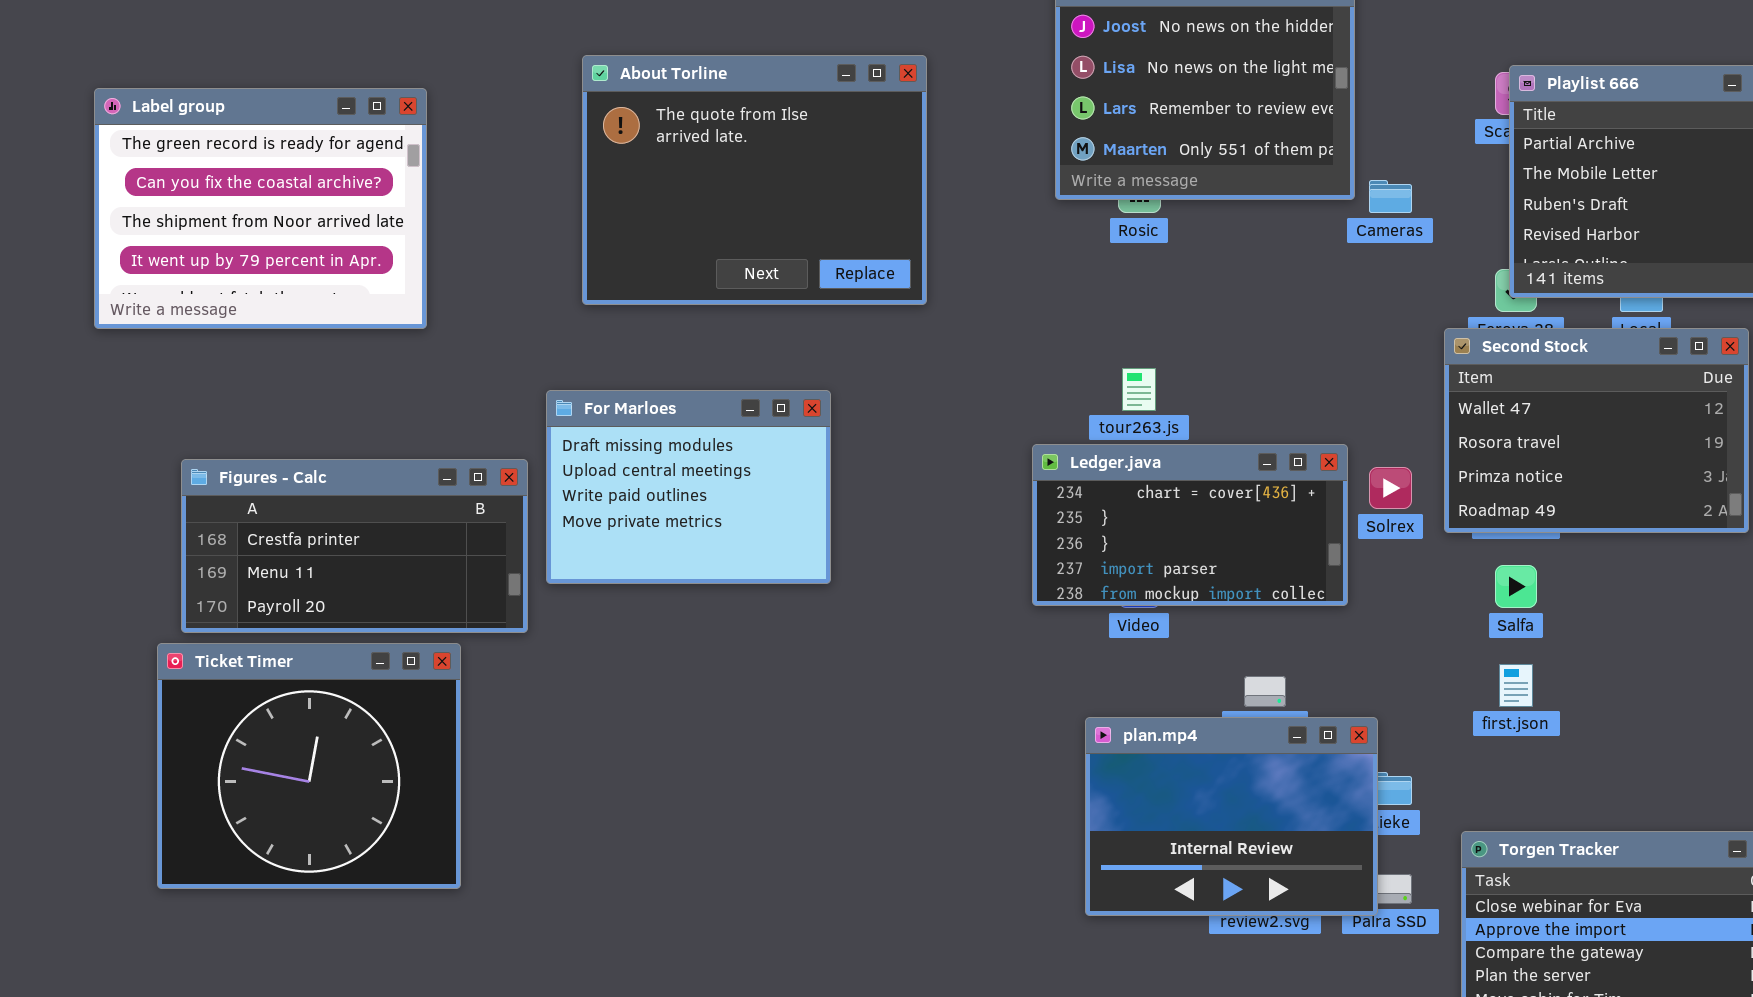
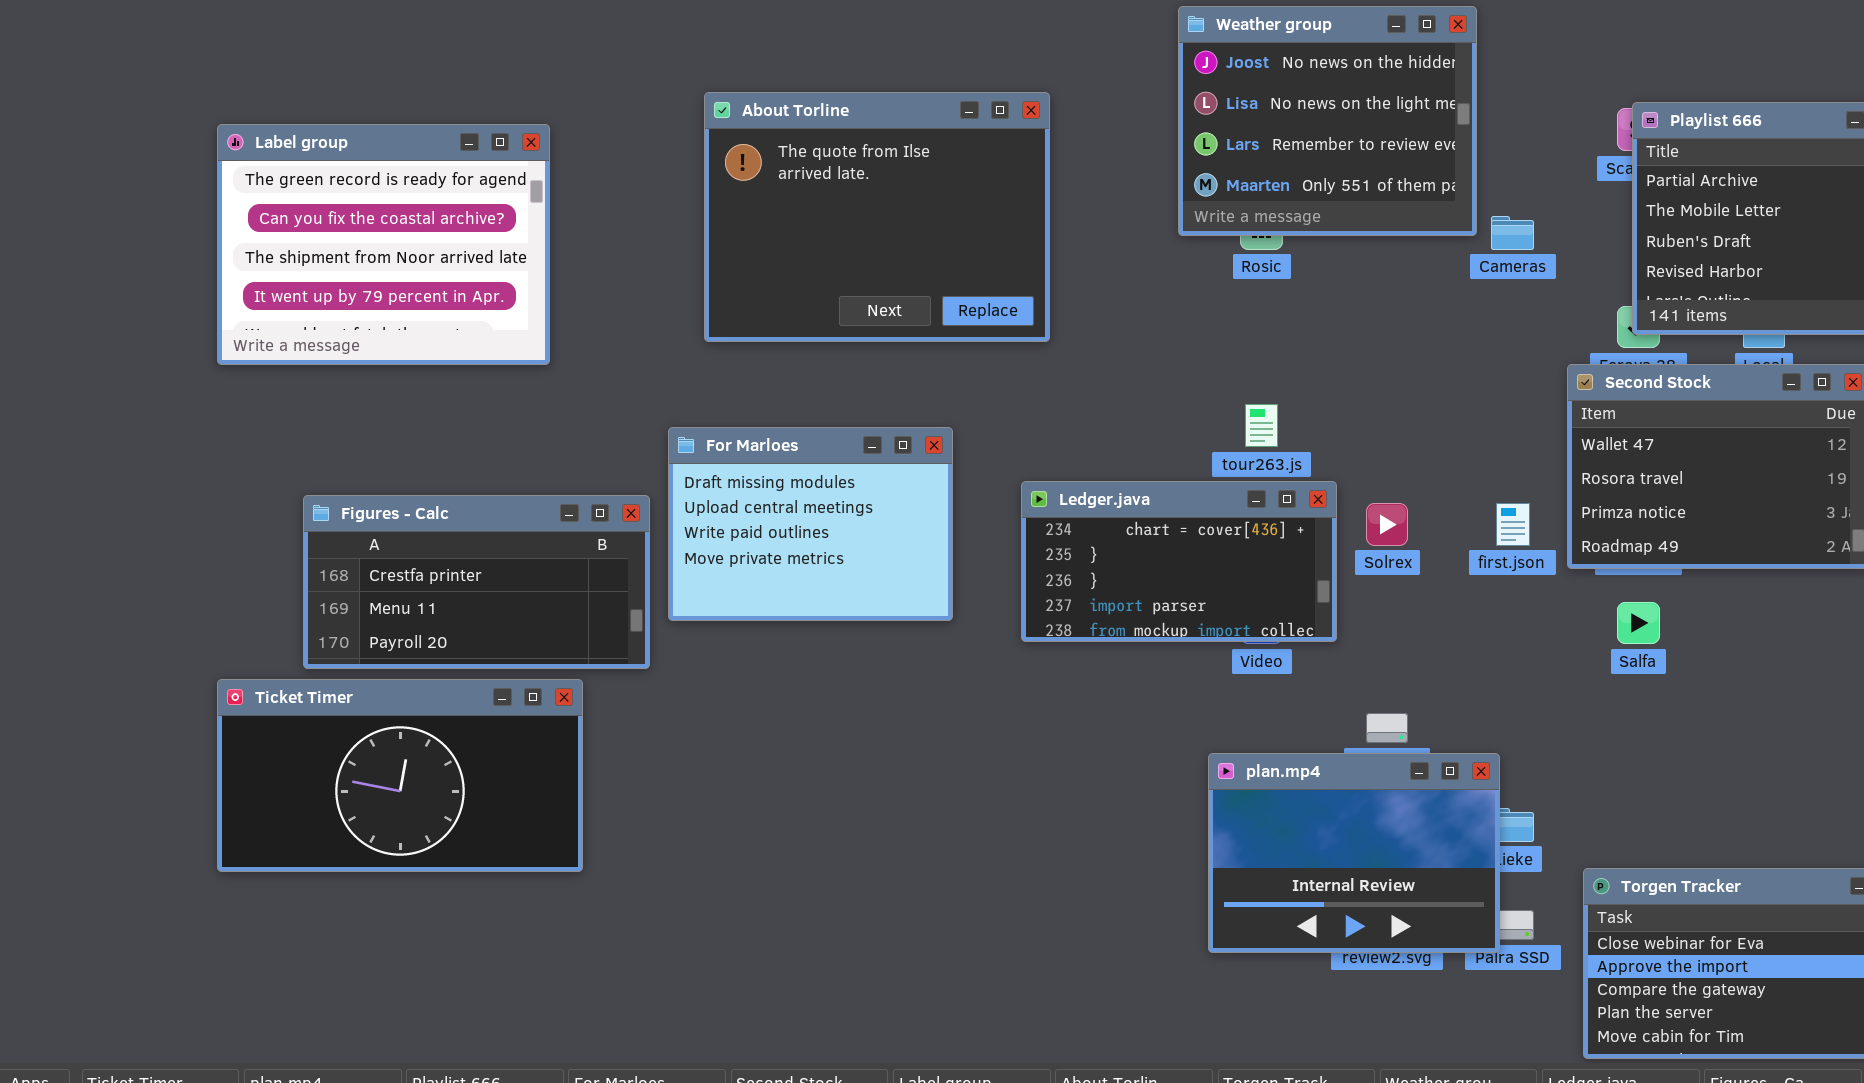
Ledger.java: [1032,444,1348,606] -> [1021,481,1337,642], moved
Solrex: [1369,467,1412,509] -> [1366,503,1408,546], moved
Ticket Timer: [157,643,461,889] -> [217,679,583,872], resized
first.json: [1499,664,1533,707] -> [1496,503,1530,546], moved

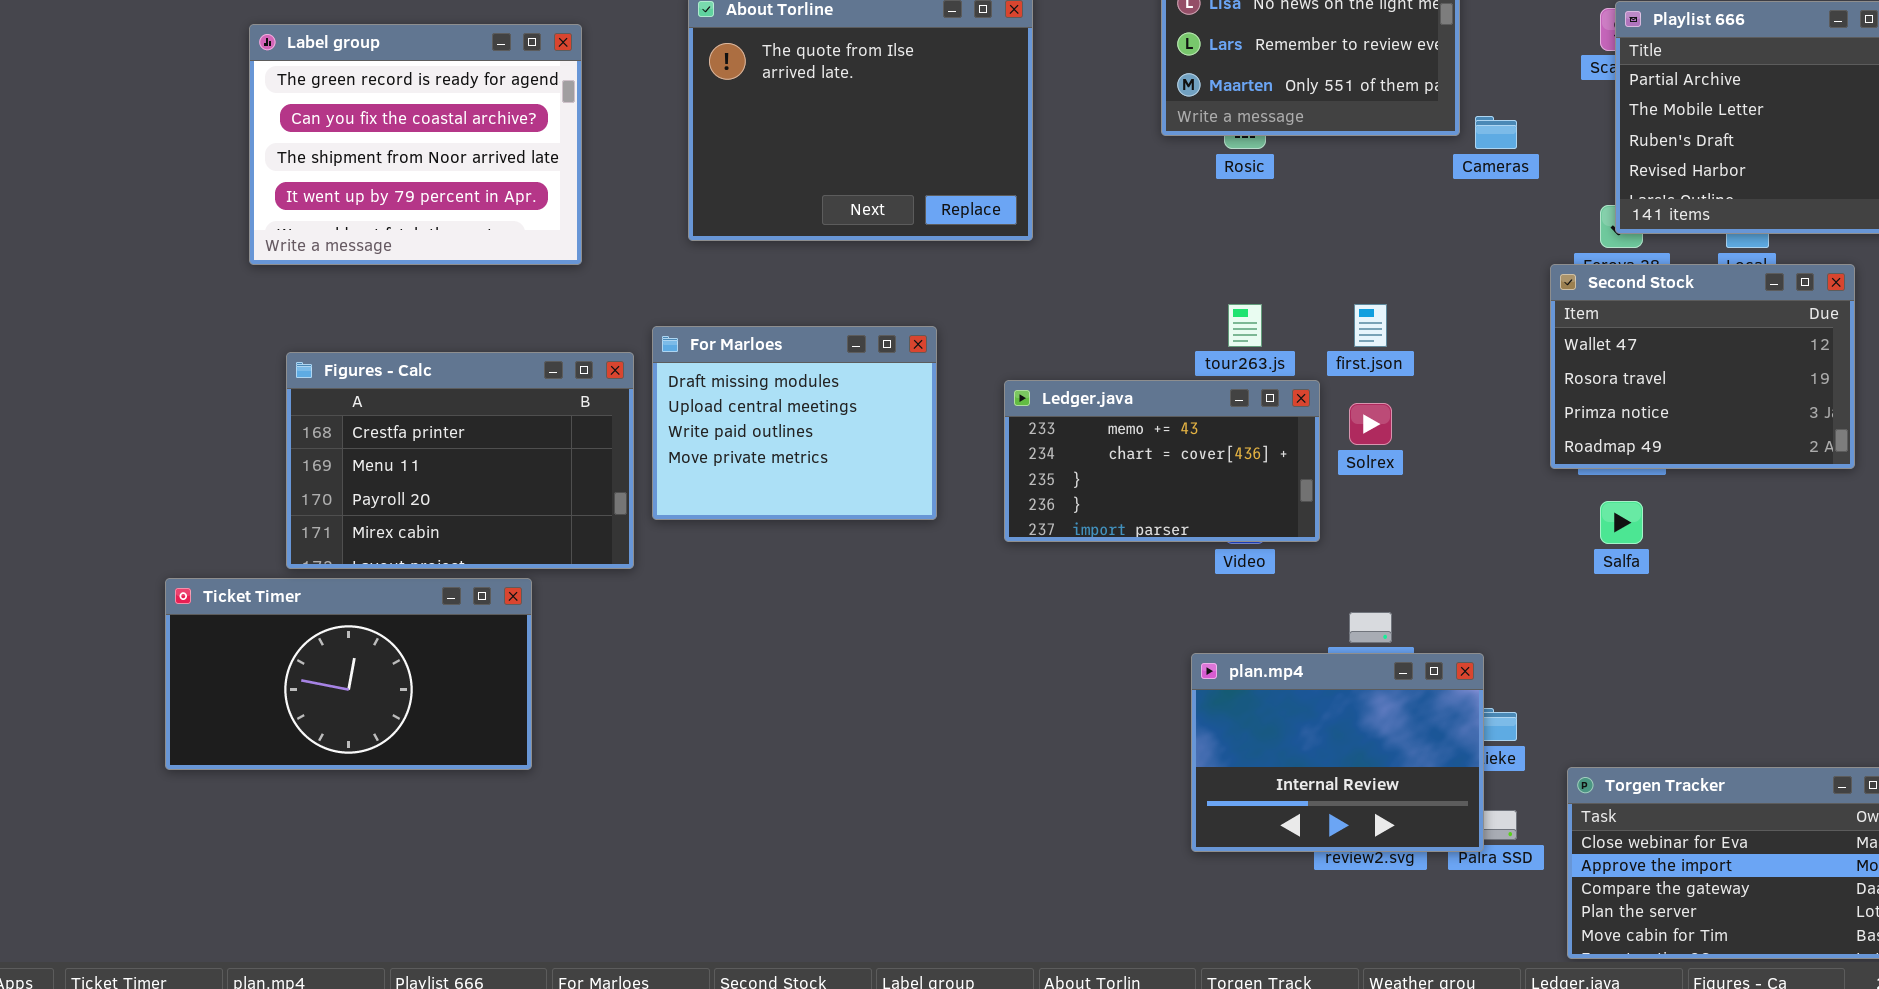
Label group: [217,124,550,365] -> [249,24,582,265], moved
Ledger.java: [1021,481,1337,642] -> [1004,380,1320,542], scrolled up 1 row
Figures - Calc: [303,495,650,669] -> [286,352,634,569], resized
first.json: [1496,503,1530,546] -> [1354,304,1387,347], moved
Ticket Timer: [217,679,583,872] -> [165,578,532,770], moved

